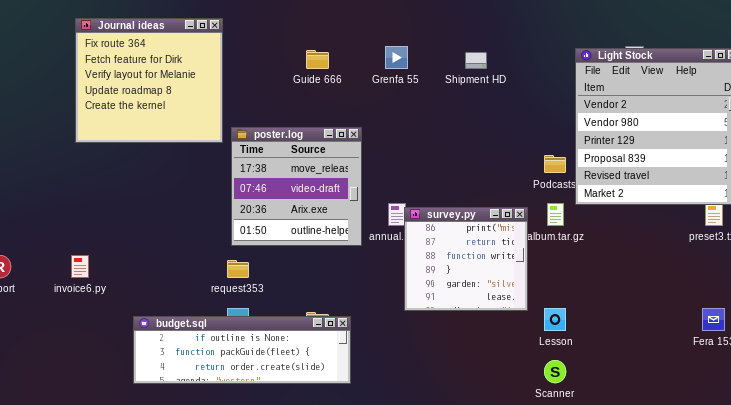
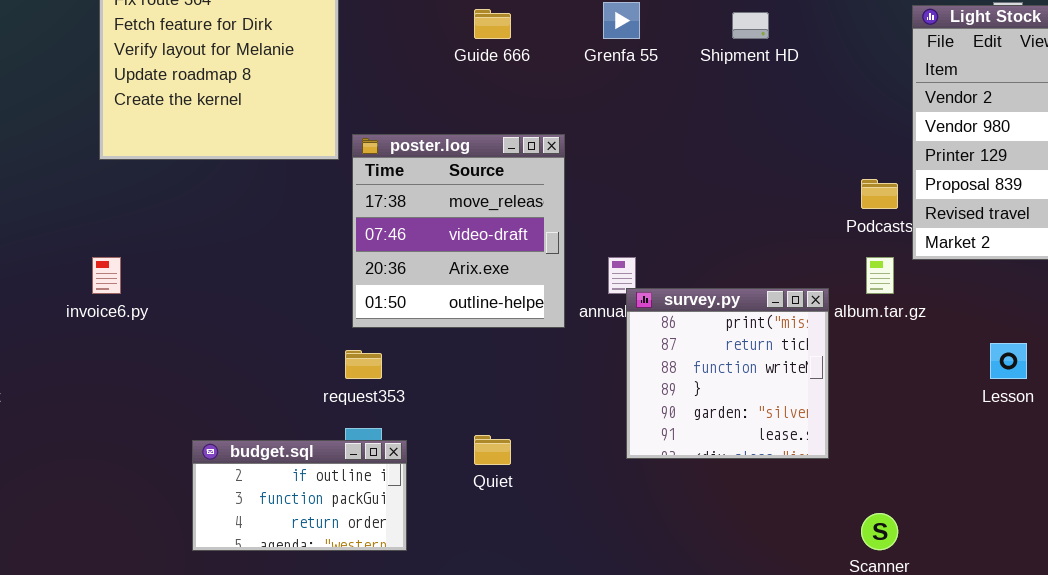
survey.py: [404,207,528,311] -> [626,288,829,459], moved
invoice6.py: [71,255,89,278] -> [92,257,121,294], moved
Lesson: [544,308,566,331] -> [990,343,1027,379], moved
budget.sql: [133,316,351,384] -> [192,440,407,551], resized

